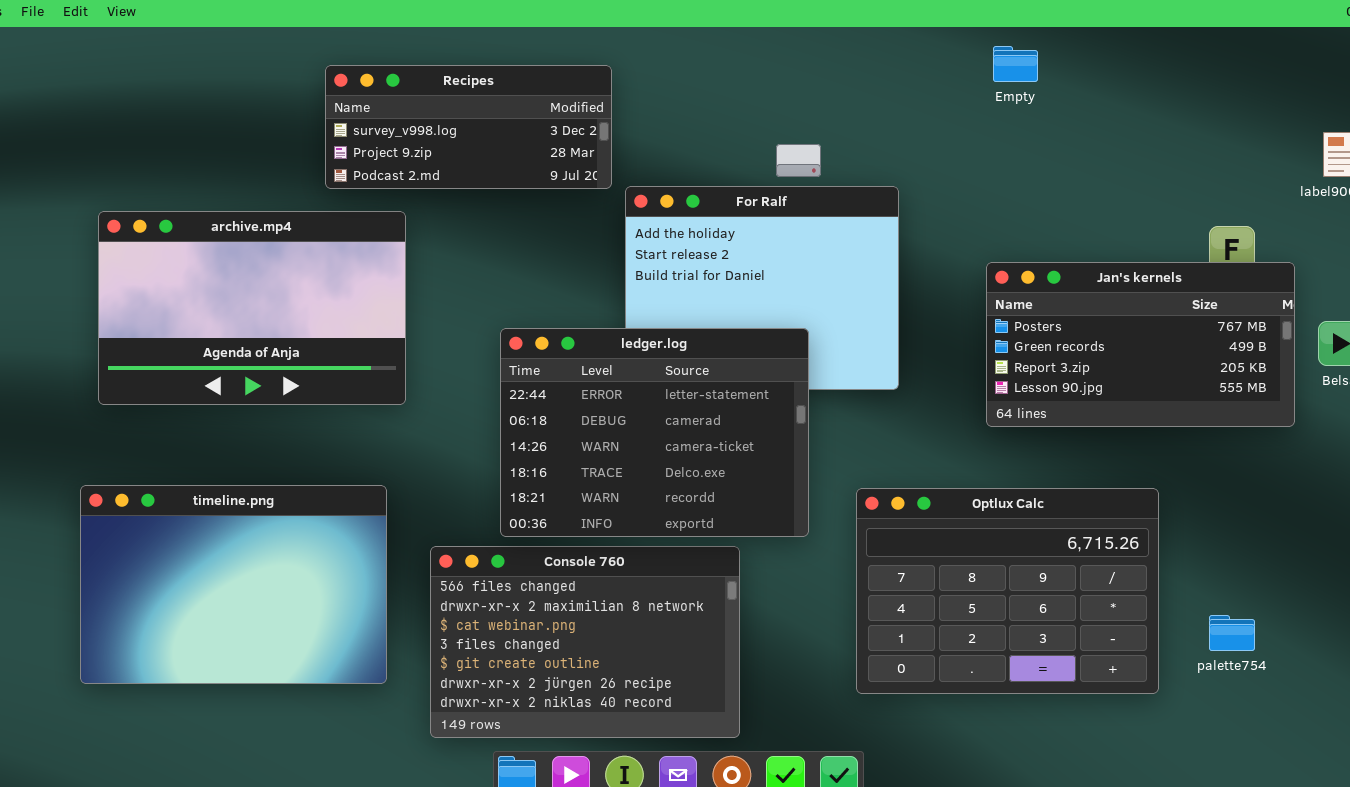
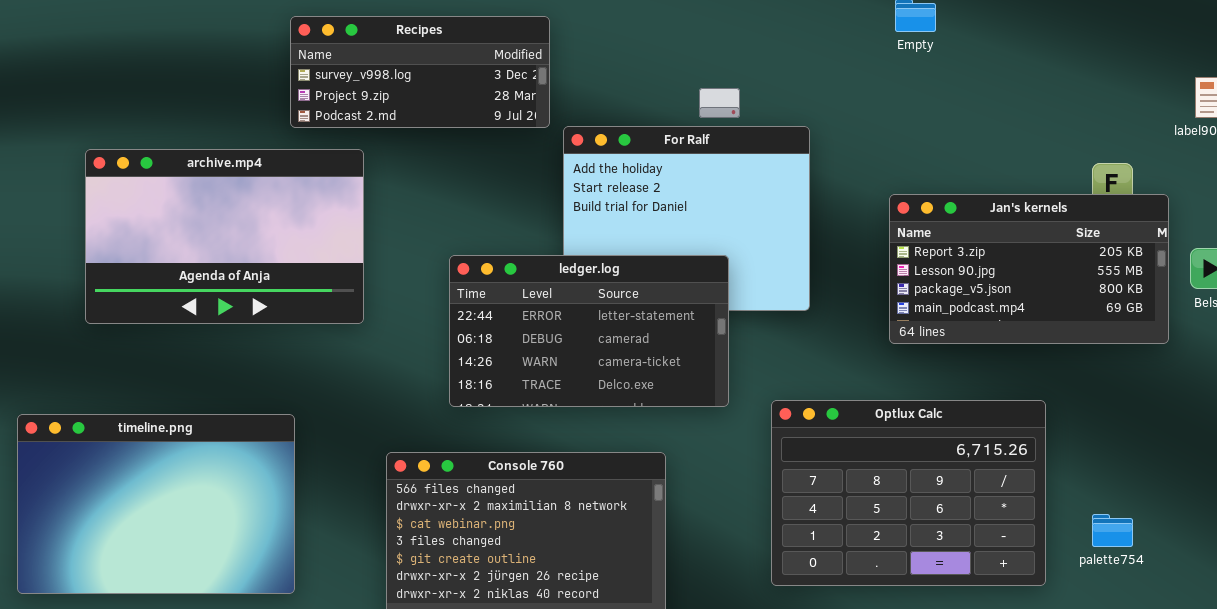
Jan's kernels: [986,262,1295,427] -> [889,194,1169,344], scrolled down 2 rows
ledger.log: [500,328,809,537] -> [449,255,729,407], resized
timeline.png: [80,485,387,684] -> [17,414,295,594], moved

